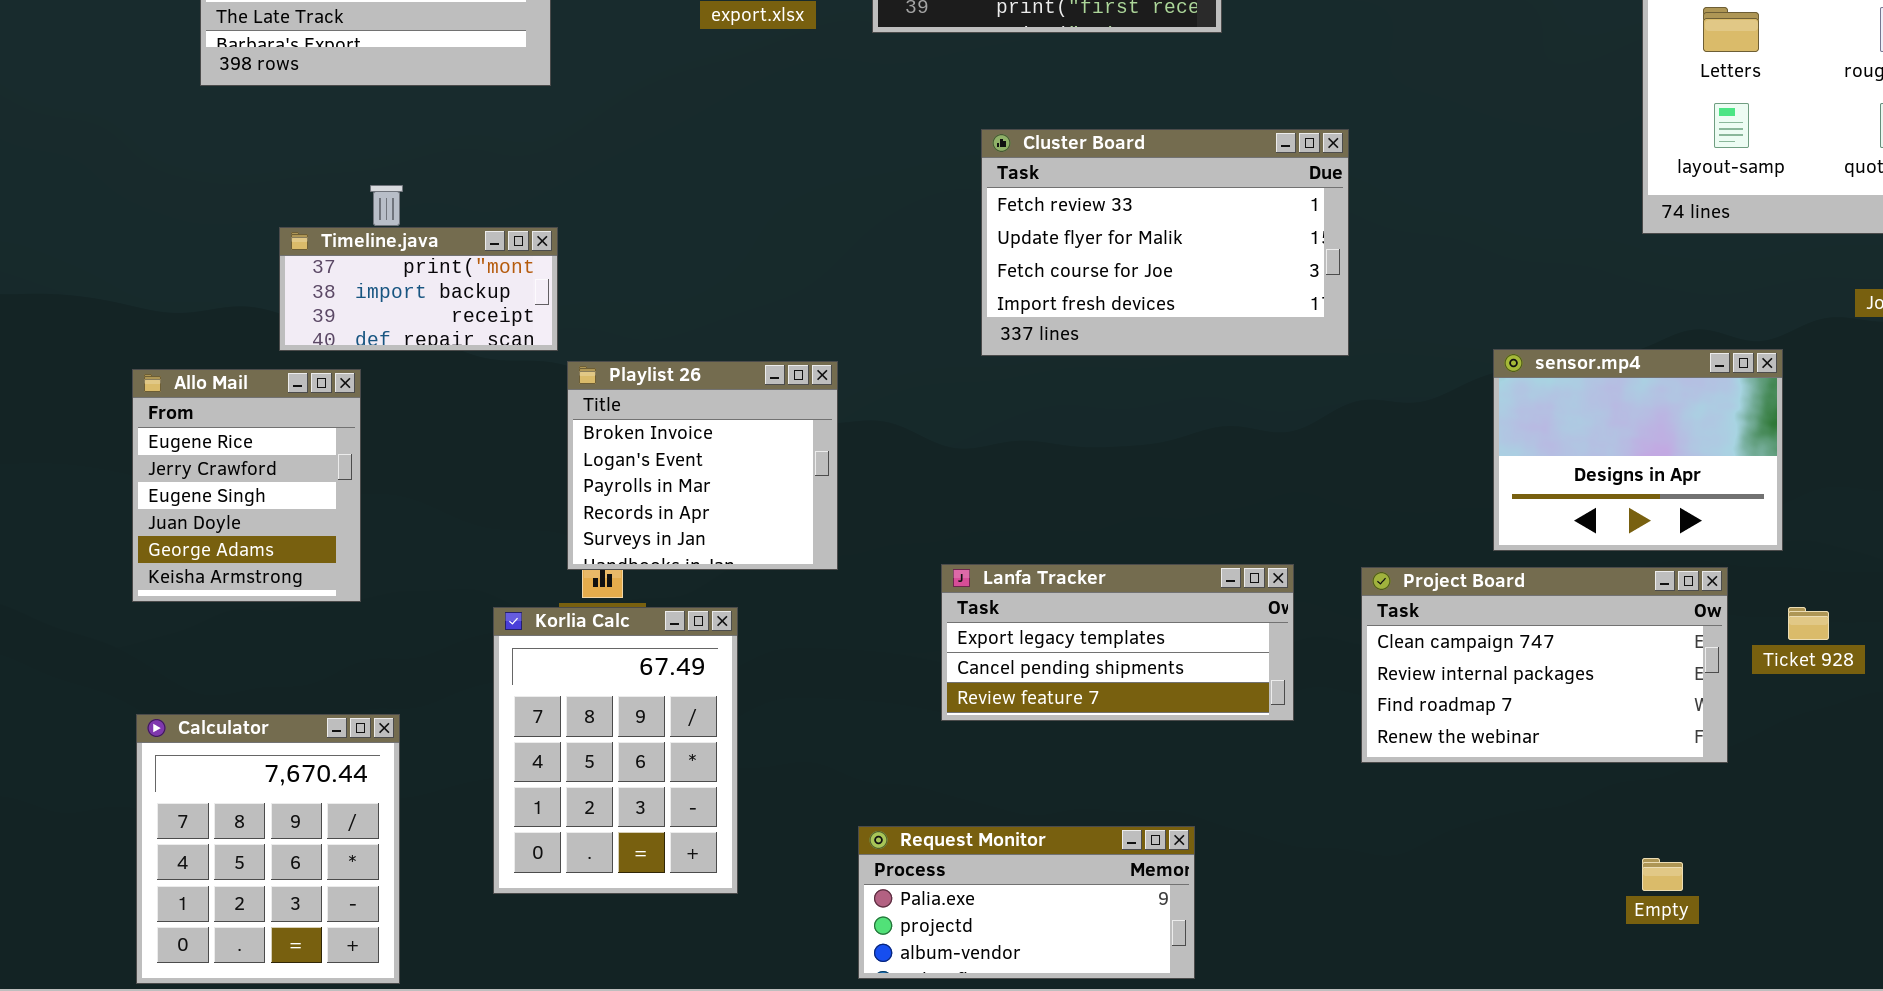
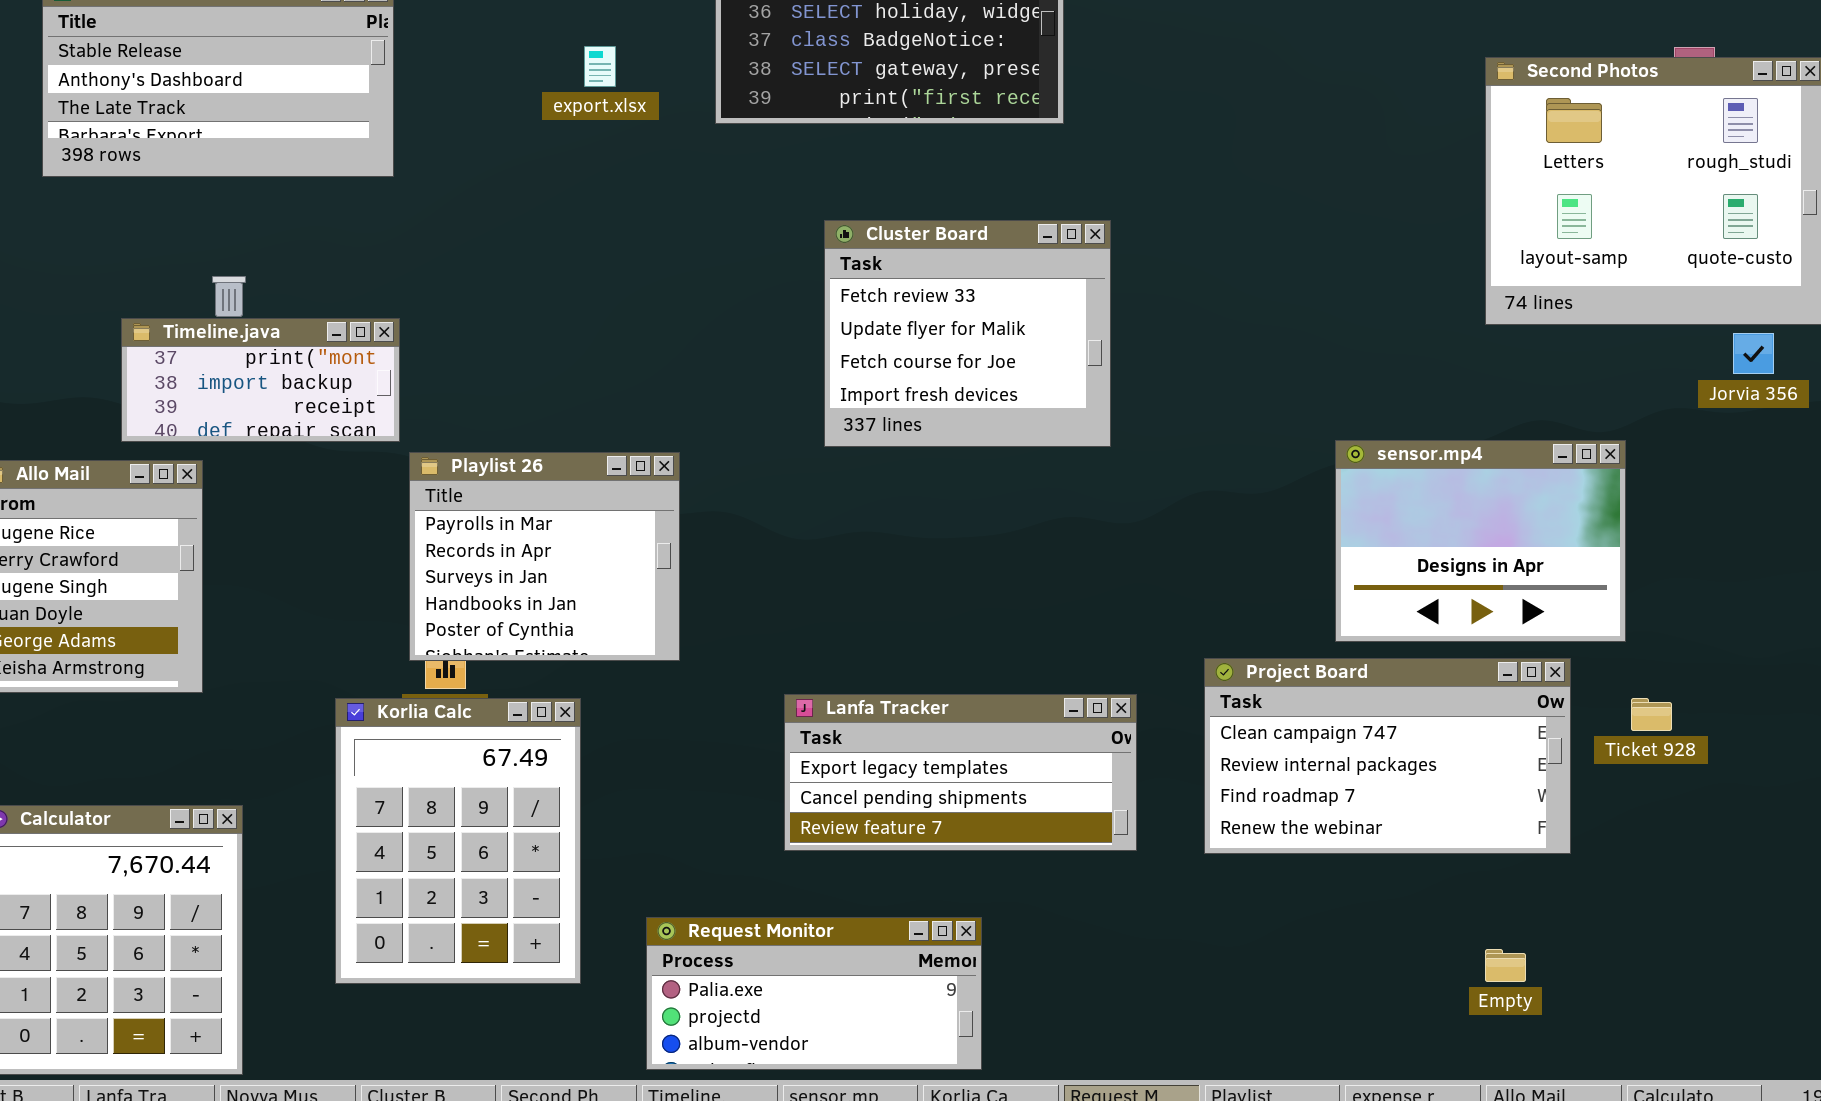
Cluster Board: [981,129,1349,356] -> [824,220,1111,447], resized
Playlist 26: [567,361,838,570] -> [409,452,680,661], scrolled down 2 rows
Lanfa Tracker: [941,564,1294,721] -> [784,694,1137,851], moved
Request Monitor: [858,826,1195,979] -> [646,917,982,1070], moved

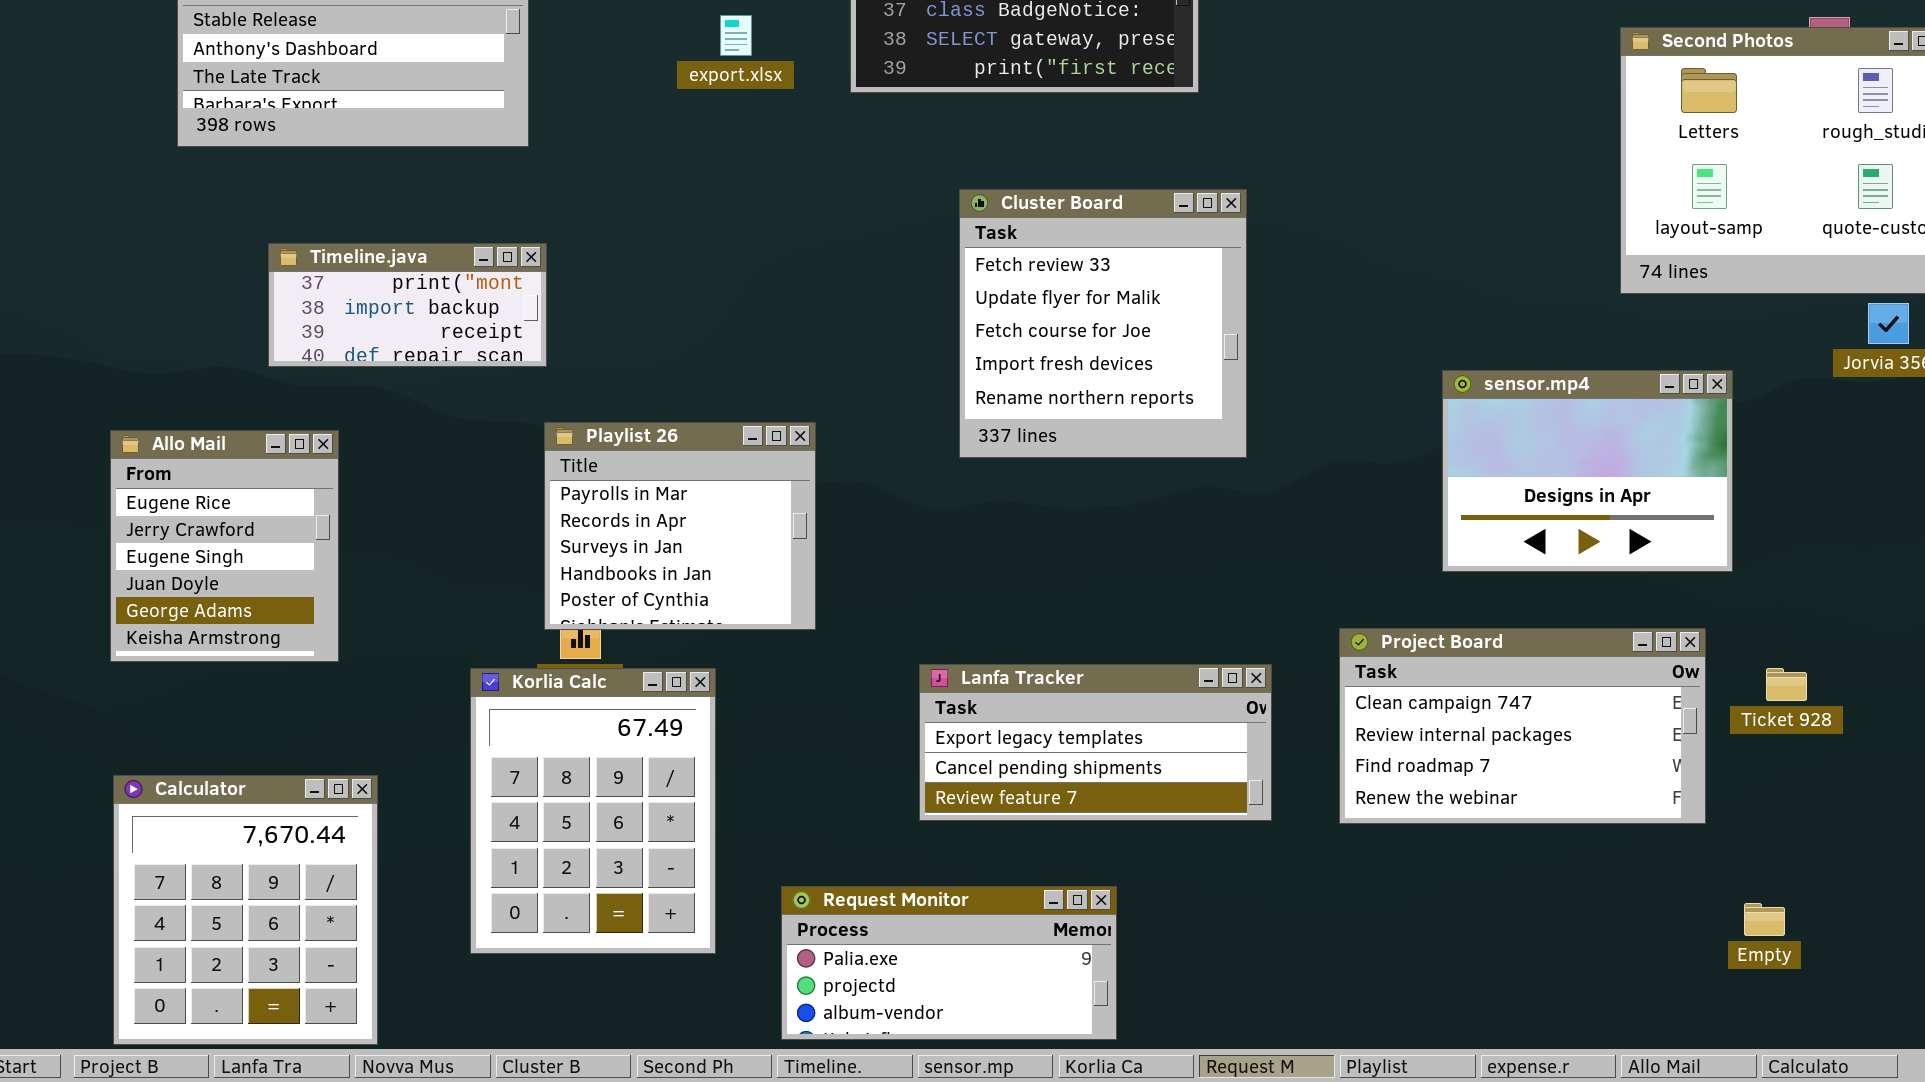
Cluster Board: [824,220,1111,447] -> [959,189,1247,458], resized
Timeline.java: [121,318,400,442] -> [268,243,547,367], moved
sensor.mp4: [1335,440,1626,642] -> [1442,370,1733,572], moved
Empty: [1485,949,1526,982] -> [1744,903,1785,936], moved

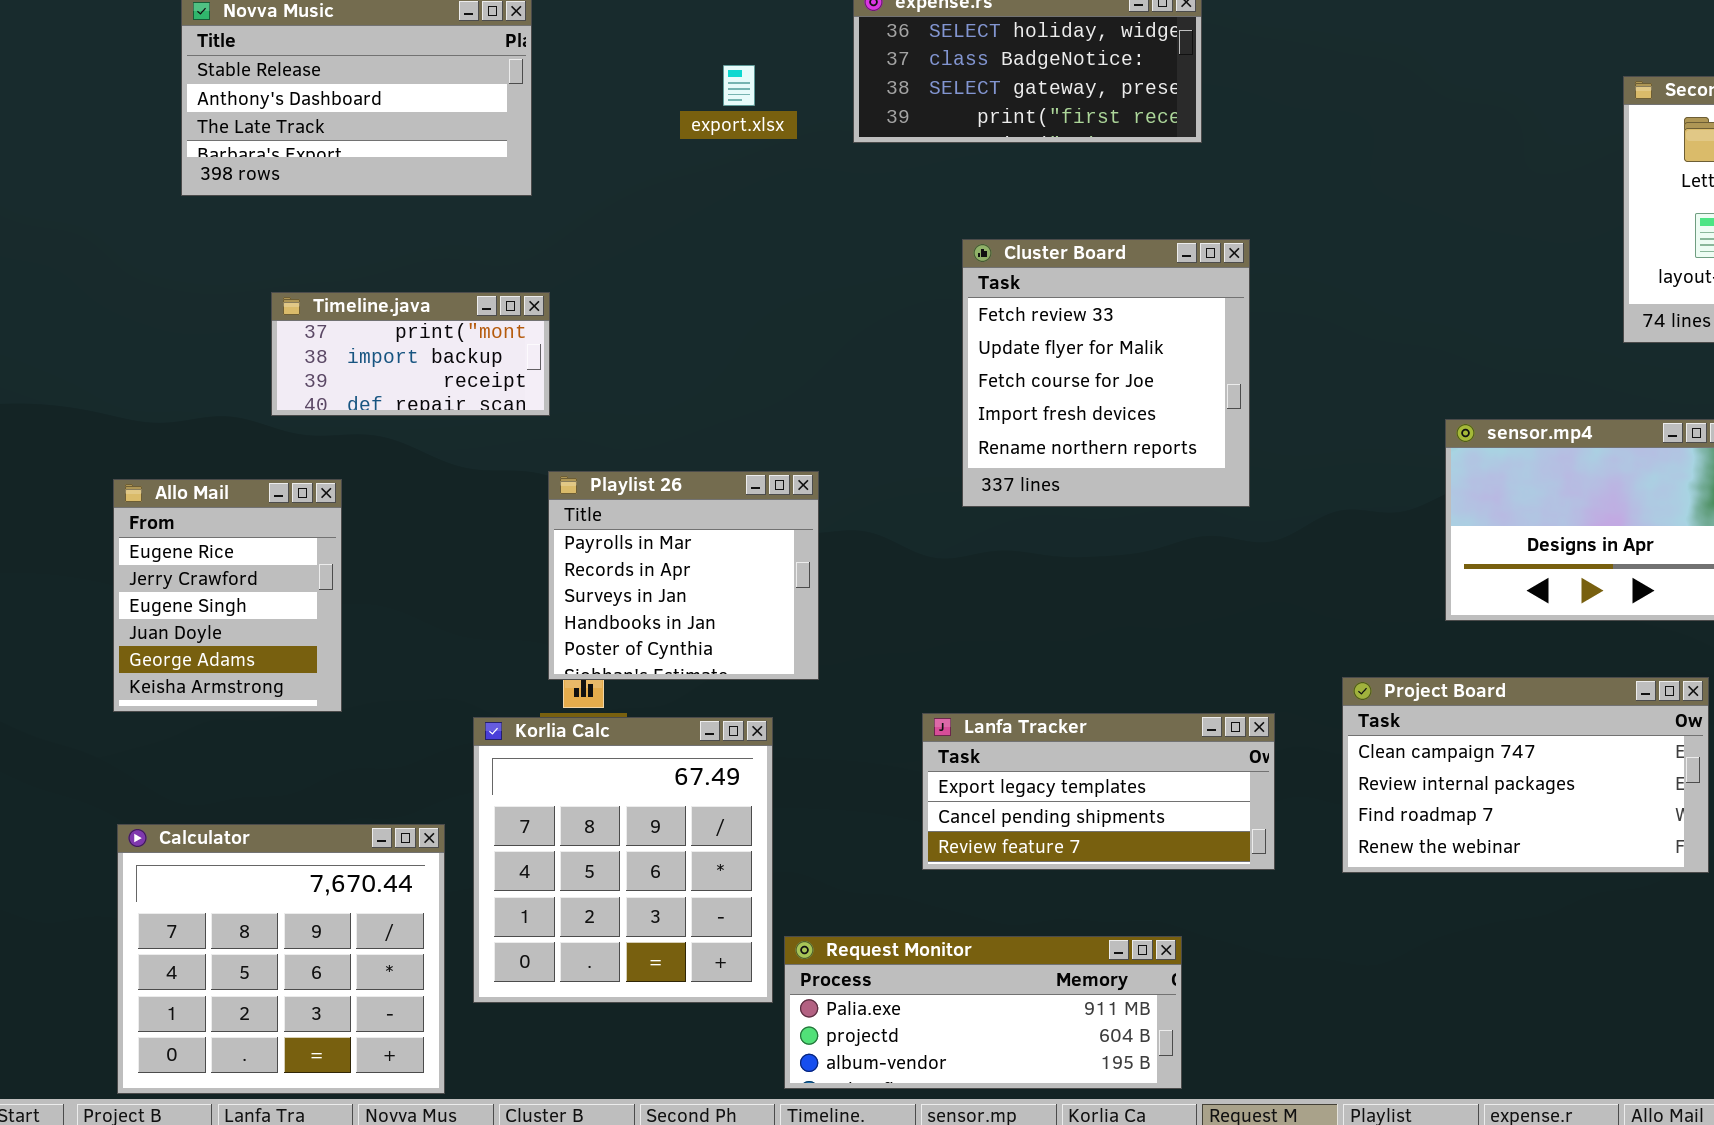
Korlia Calc: [470,668,716,954] -> [473,717,773,1003], resized
Calculator: [113,775,378,1045] -> [117,824,445,1094], resized
Request Monitor: [781,886,1117,1040] -> [784,936,1182,1089], resized

